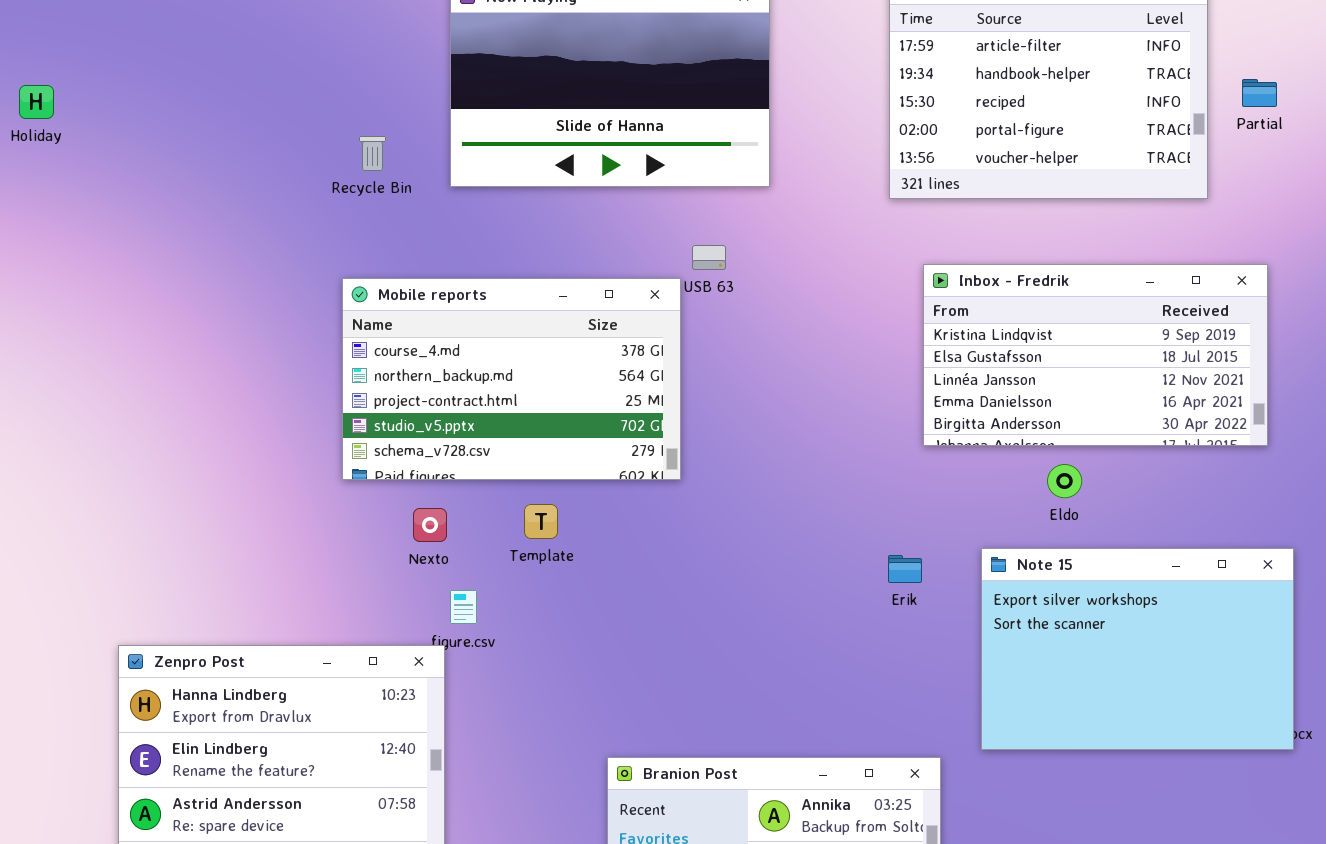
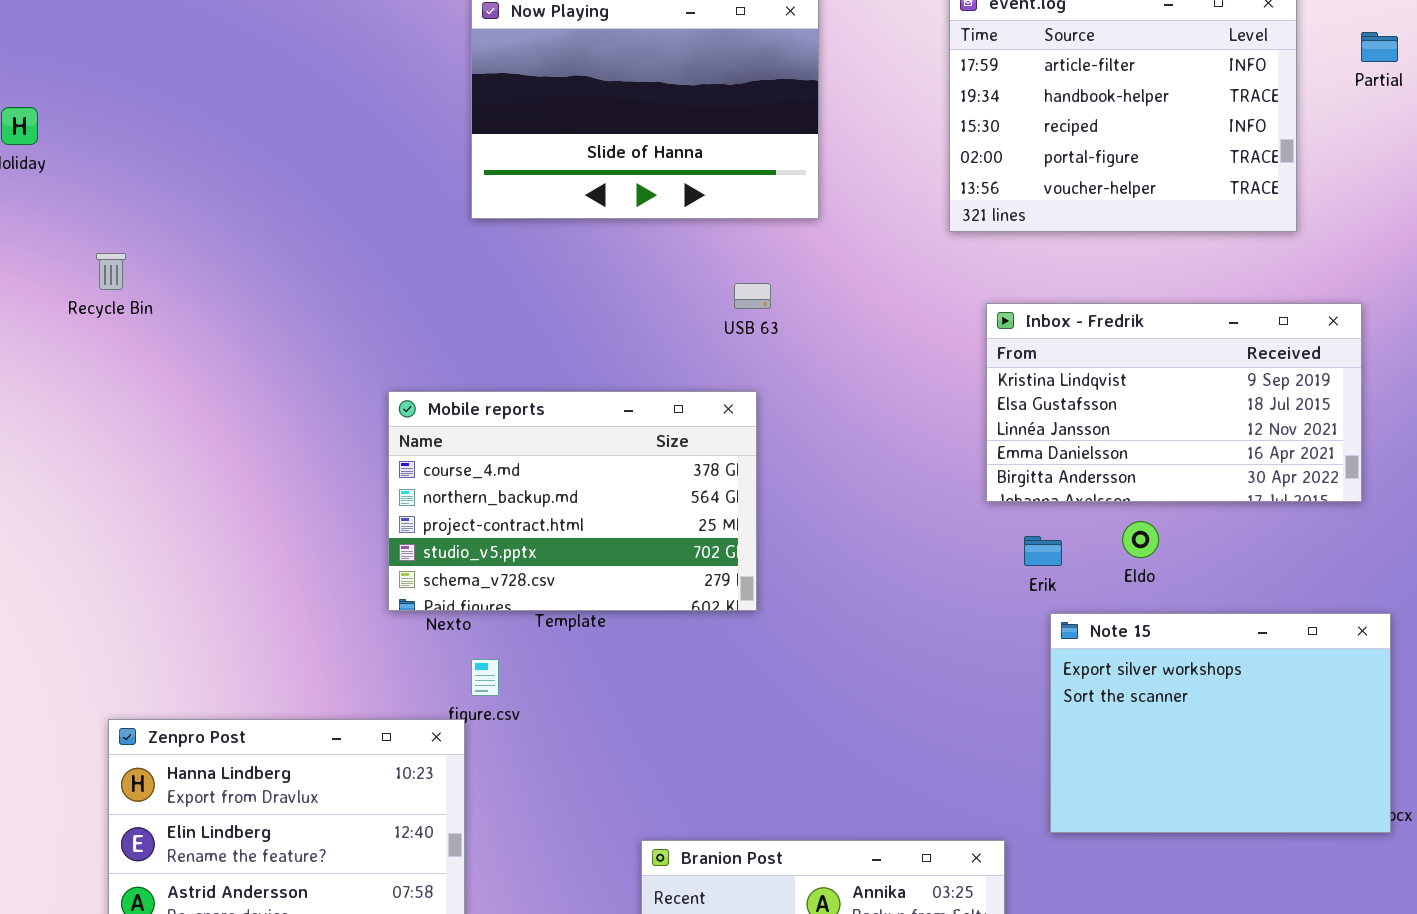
Partial: [1242,79,1277,107] -> [1361,32,1398,62], moved
Recycle Bin: [359,136,386,171] -> [96,253,126,290], moved
Mobile reports: [342,278,681,480] -> [388,391,757,611], moved
Erik: [888,555,922,583] -> [1024,536,1062,566], moved

